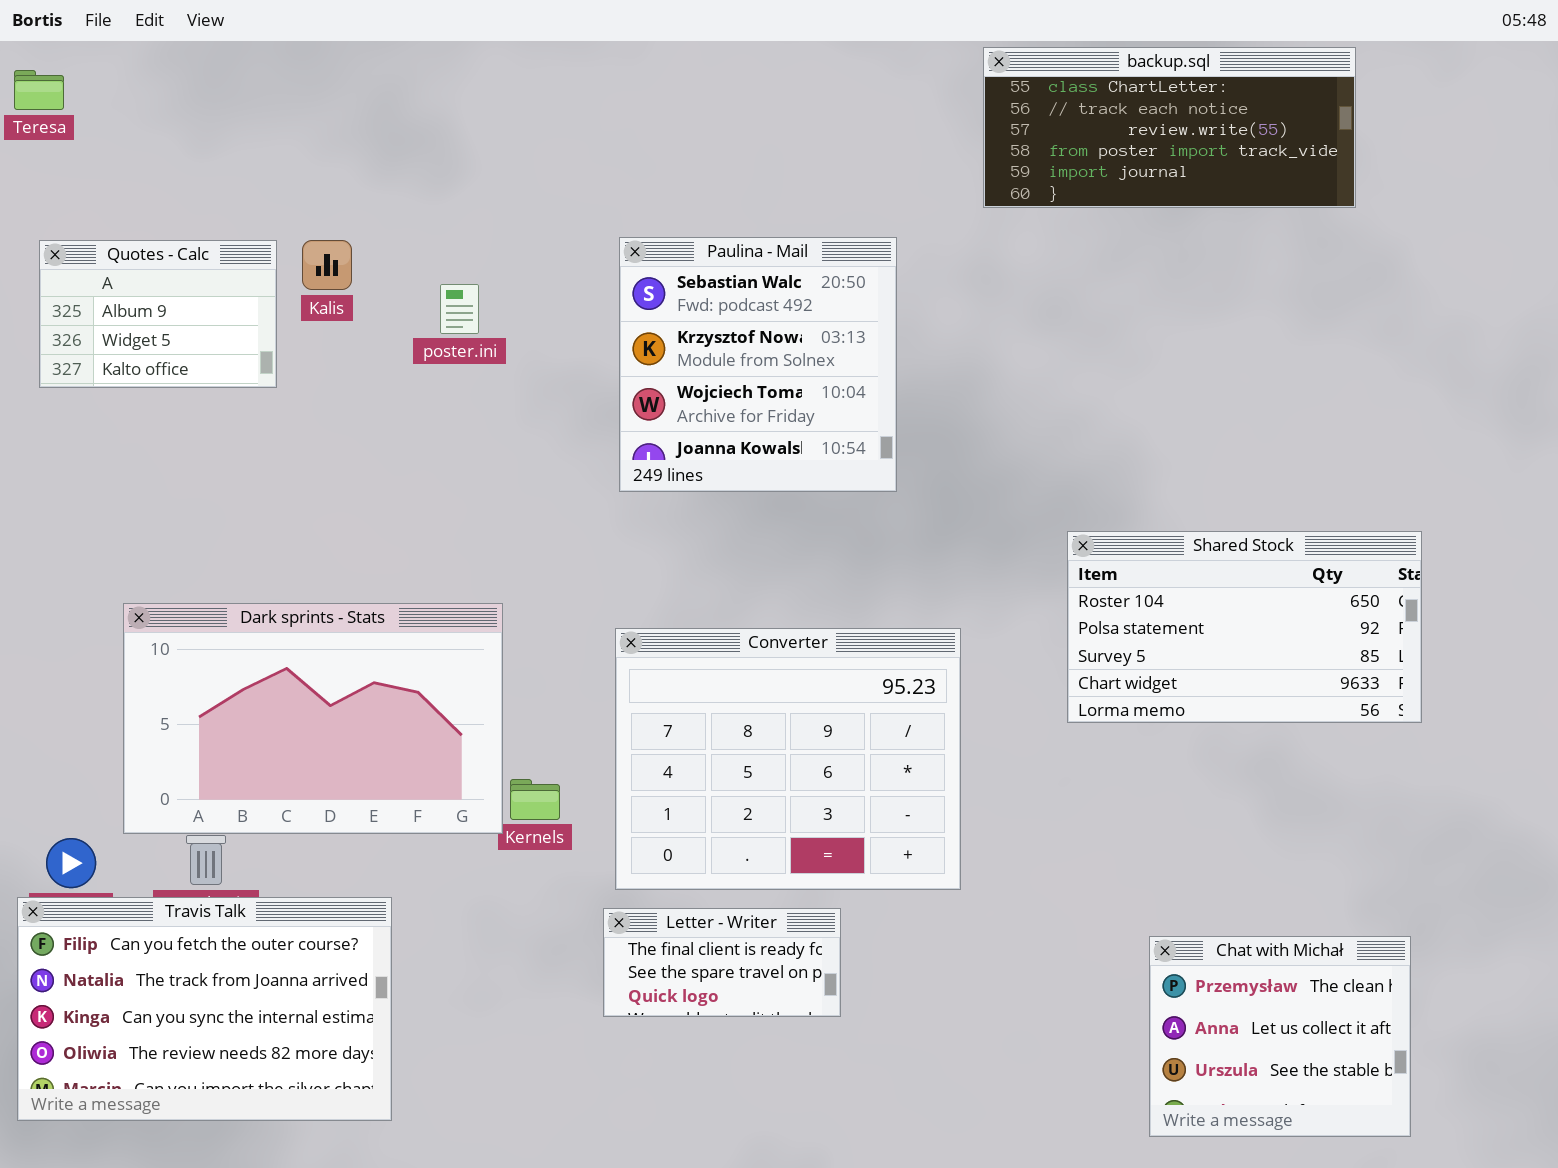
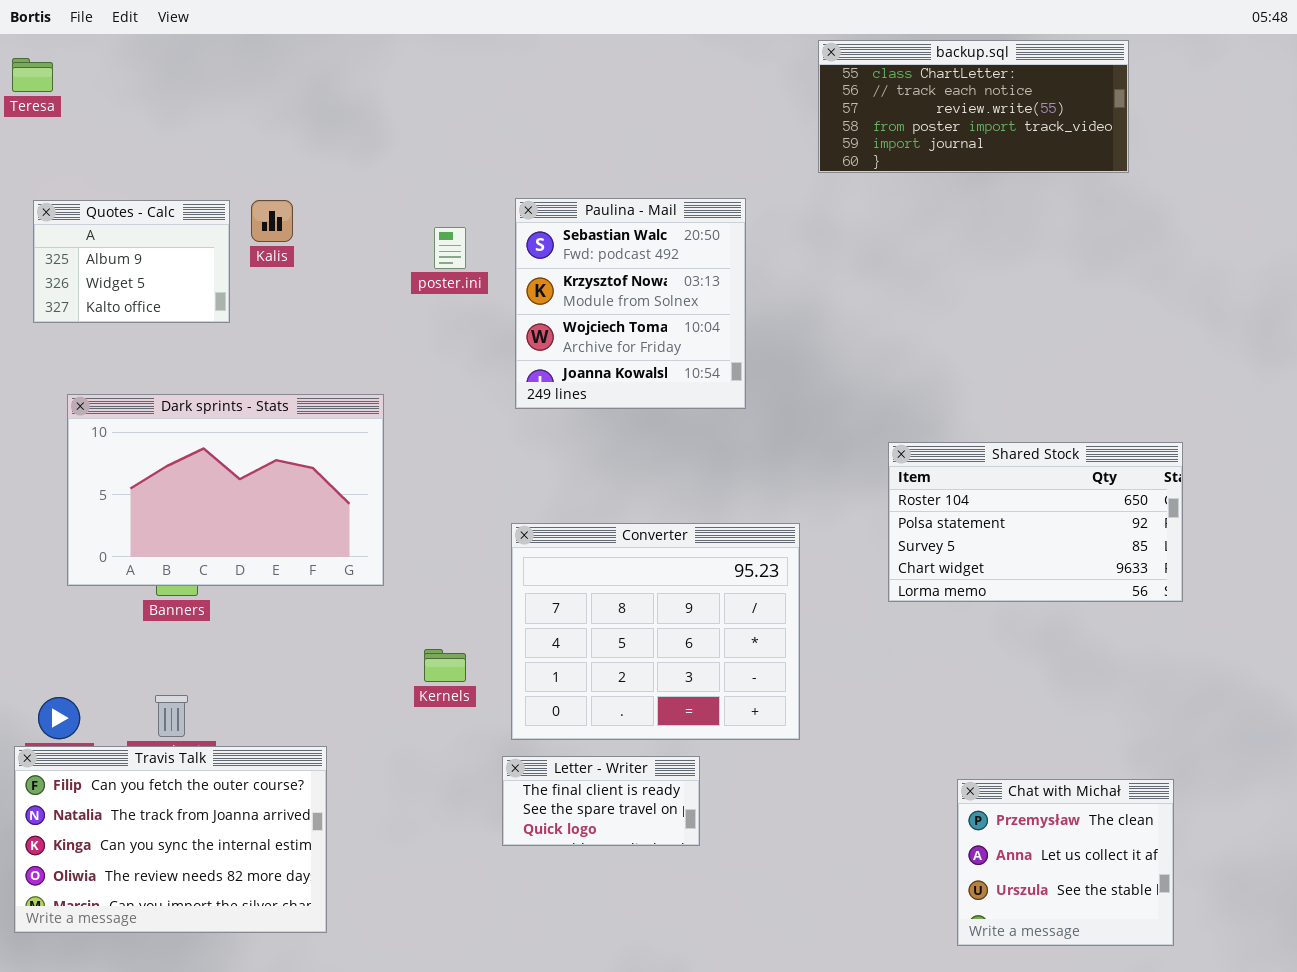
poster.ini: [440,284,479,334] -> [434,227,466,269], moved
Dark sprints - Stats: [123,603,503,834] -> [67,394,384,586], moved

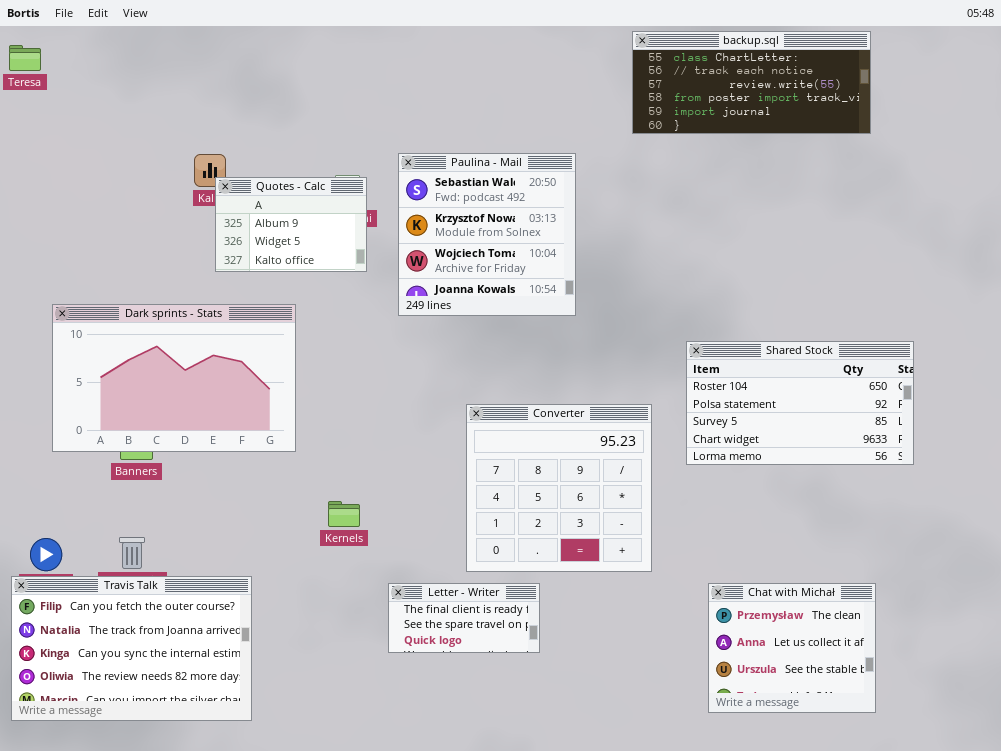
Quotes - Calc: [33,200,230,323] -> [215,177,367,272], moved
Converter: [511,523,800,740] -> [466,404,652,572], moved, resized
Chat with Michał: [957,779,1174,946] -> [708,583,876,713], moved

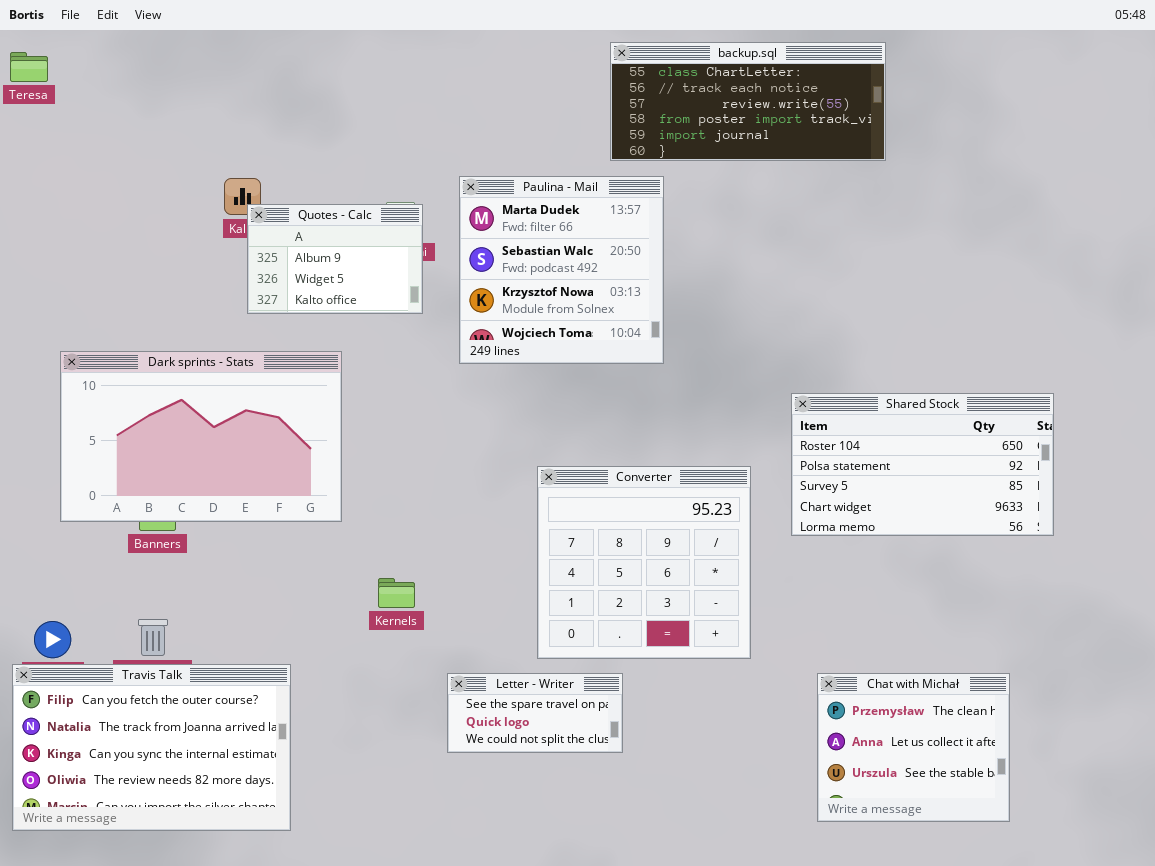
backup.sql: [632,31,871,134] -> [610,42,886,161], moved
Paulina - Mail: [398,153,576,316] -> [459,176,664,364], scrolled up 1 row
Letter - Writer: [388,583,540,653] -> [447,673,623,753], scrolled down 1 row

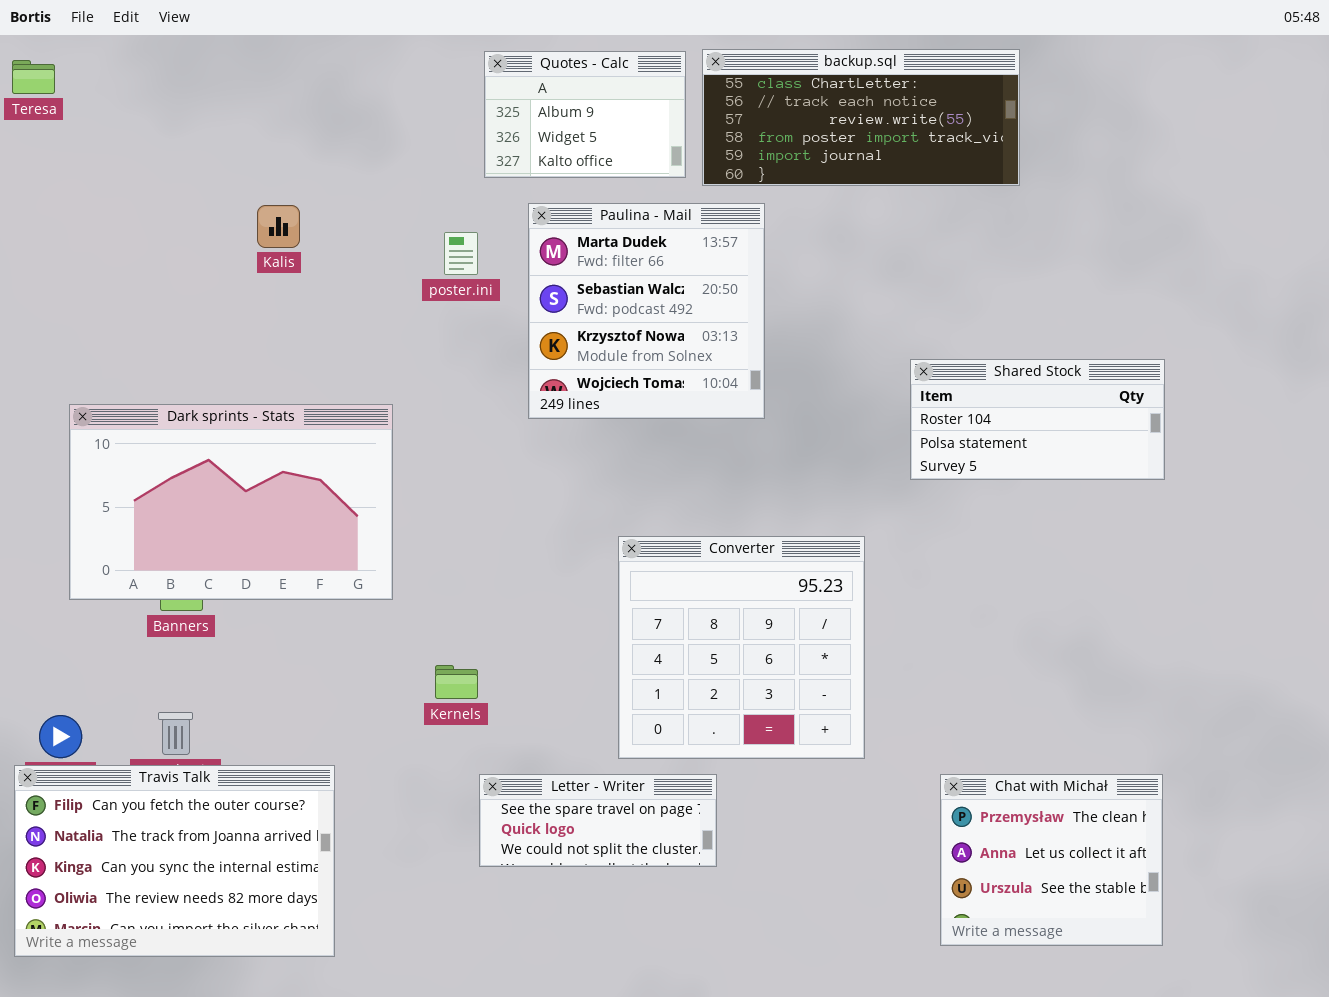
Quotes - Calc: [247,204,423,314] -> [484,51,686,178], moved
Shared Stock: [791,393,1054,536] -> [910,359,1165,480], moved, resized
Letter - Writer: [447,673,623,753] -> [479,774,717,867], resized

